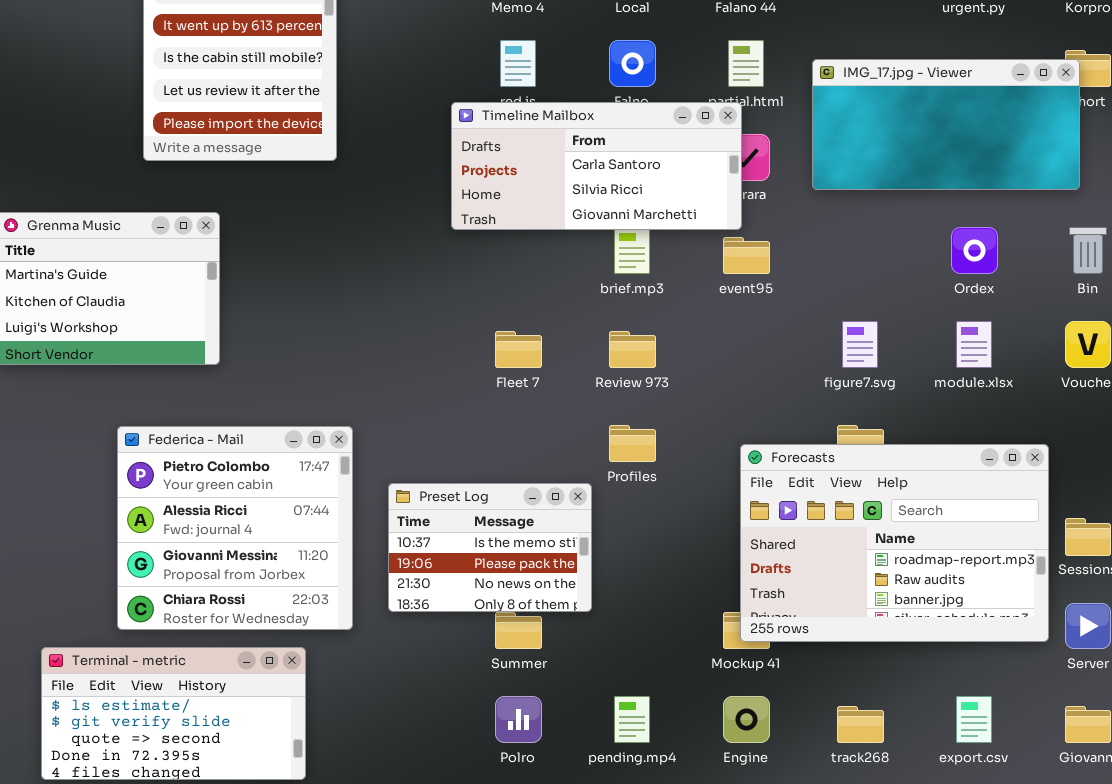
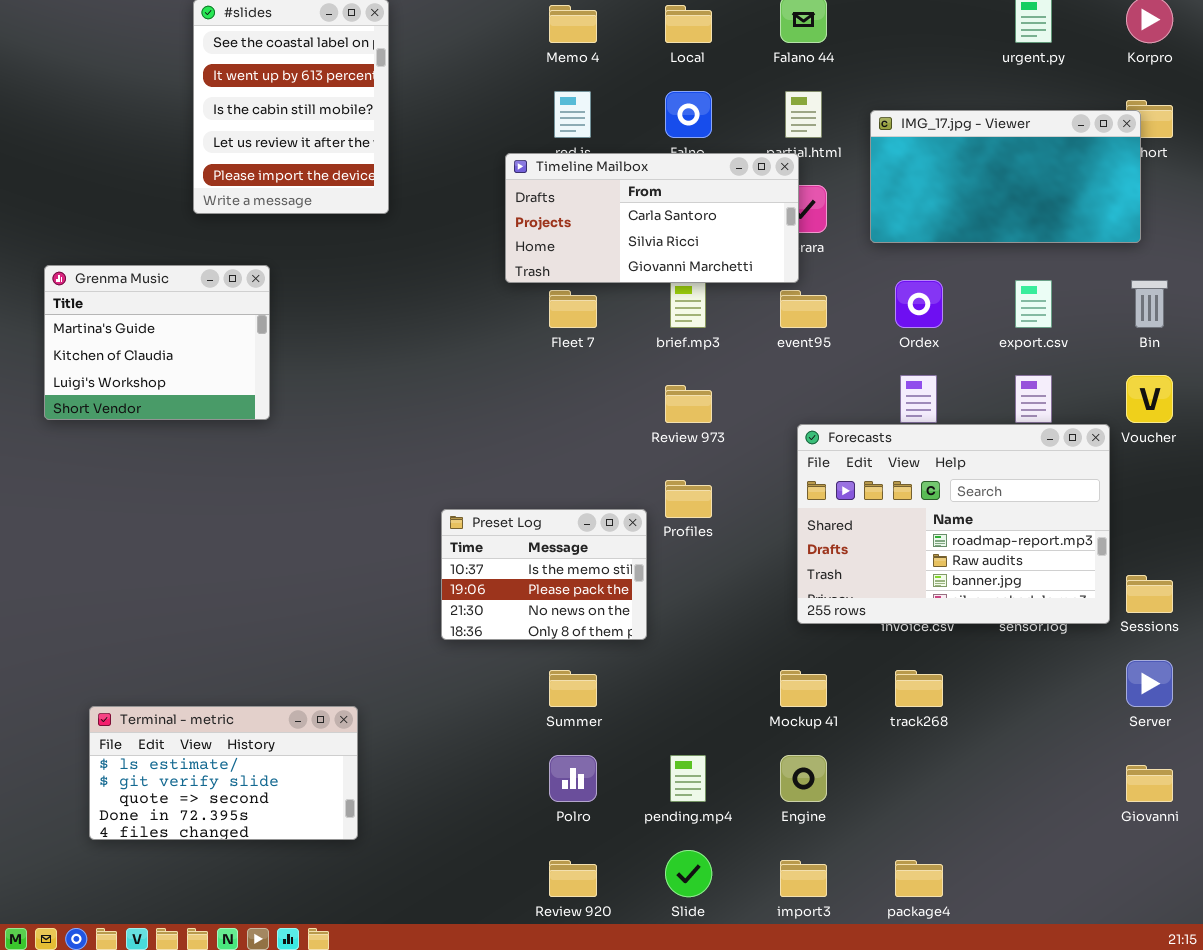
Ordex: [951,227,998,274] -> [895,280,943,328], moved
Fleet 7: [495,331,542,368] -> [549,290,597,328], moved
Federica - Mail: [117,426,353,630] -> none, closed
Forecasts: [740,444,1049,642] -> [797,424,1110,624], moved
Preset Log: [388,483,592,612] -> [441,509,647,640], moved
export.csv: [956,696,992,743] -> [1015,280,1052,328], moved
track268: [837,706,884,743] -> [895,670,943,707], moved

